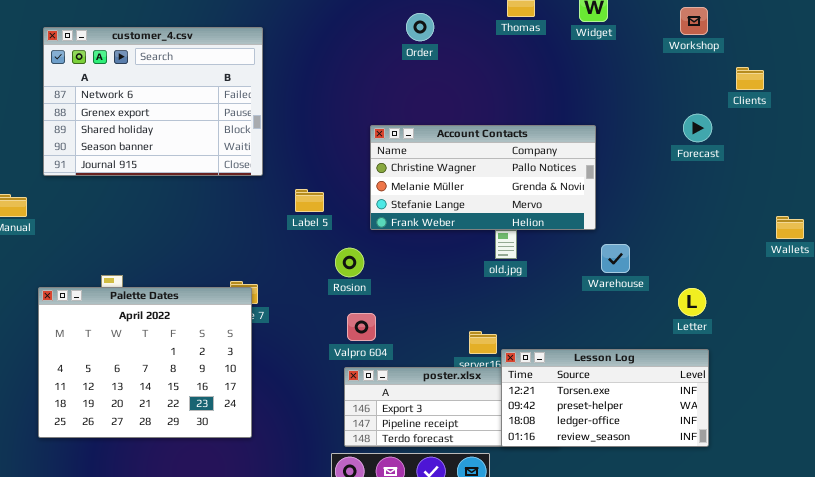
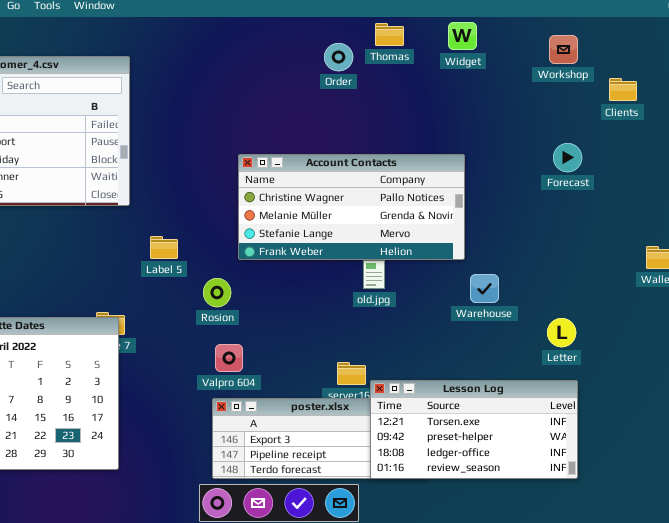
Order: [406,13,434,41] -> [324,43,353,71], moved
Clients: [736,67,764,90] -> [609,78,637,101], moved
Label 5: [295,189,324,212] -> [150,236,178,259], moved

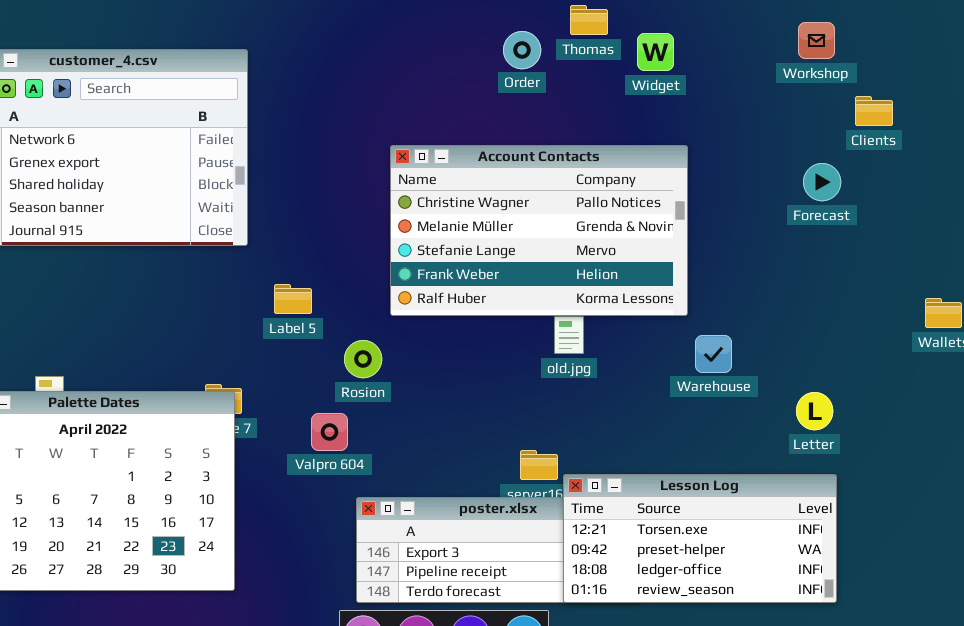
Widget: [448,22,477,50] -> [637,33,674,71], moved
Clients: [609,78,637,101] -> [855,96,893,126], moved
Account Contacts: [238,154,465,260] -> [390,145,688,316], resized
Valpro 604: [215,344,243,372] -> [311,413,348,451], moved

